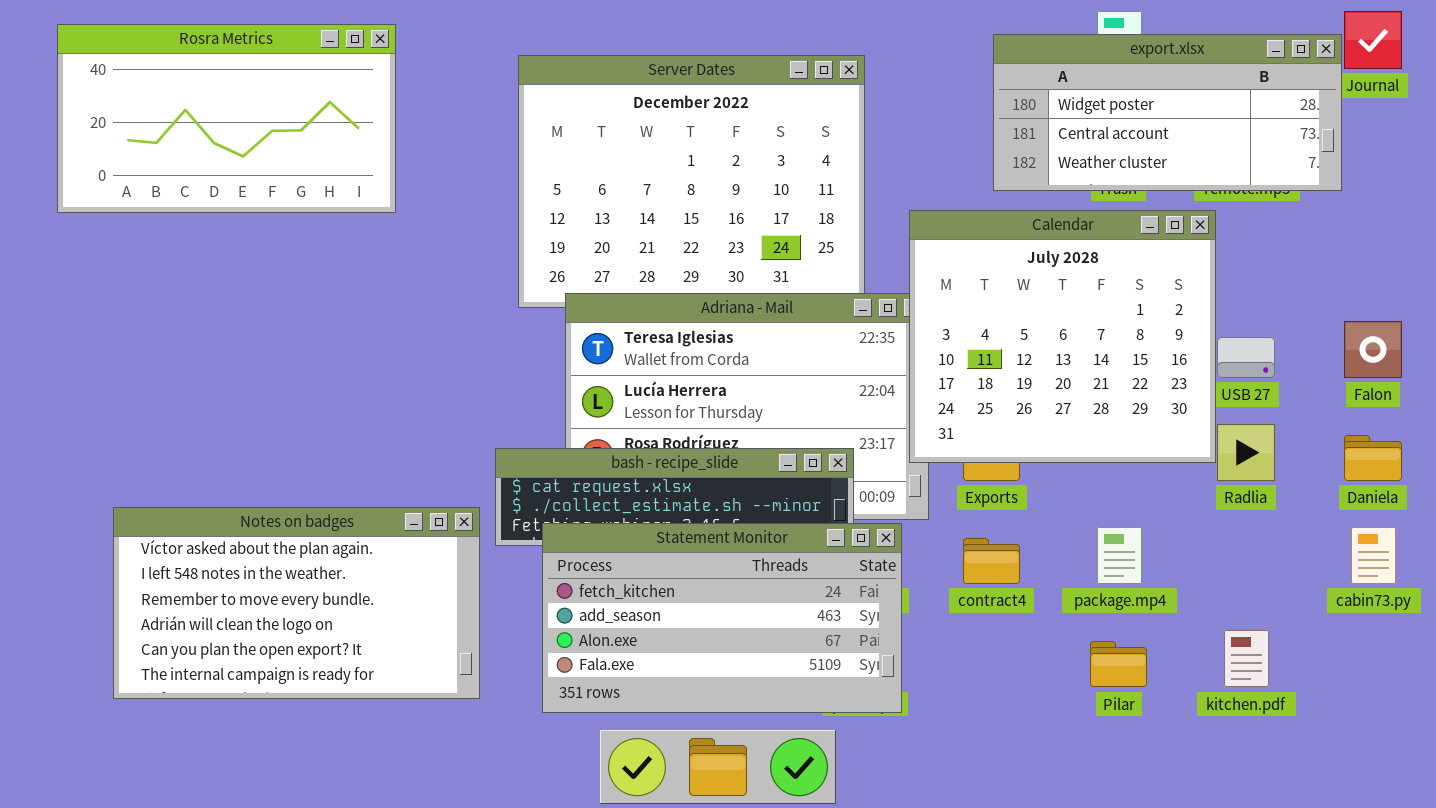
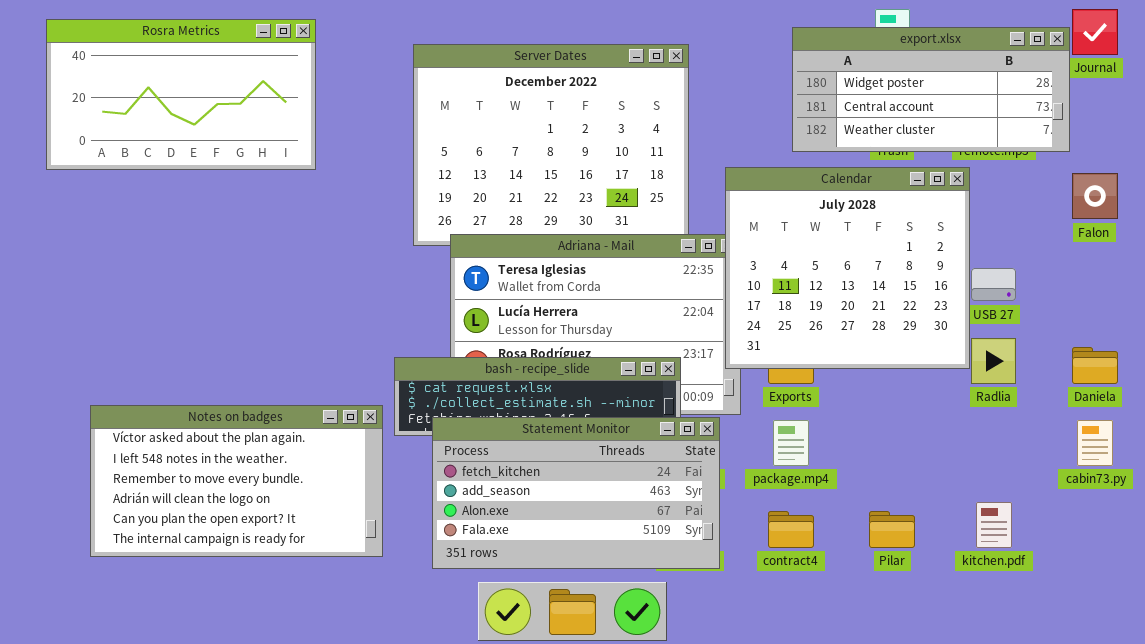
Falon: [1344,321,1402,378] -> [1072,173,1118,219], moved
package.mp4: [1097,527,1142,584] -> [773,420,809,466], moved
contract4: [963,538,1020,584] -> [768,511,814,548], moved

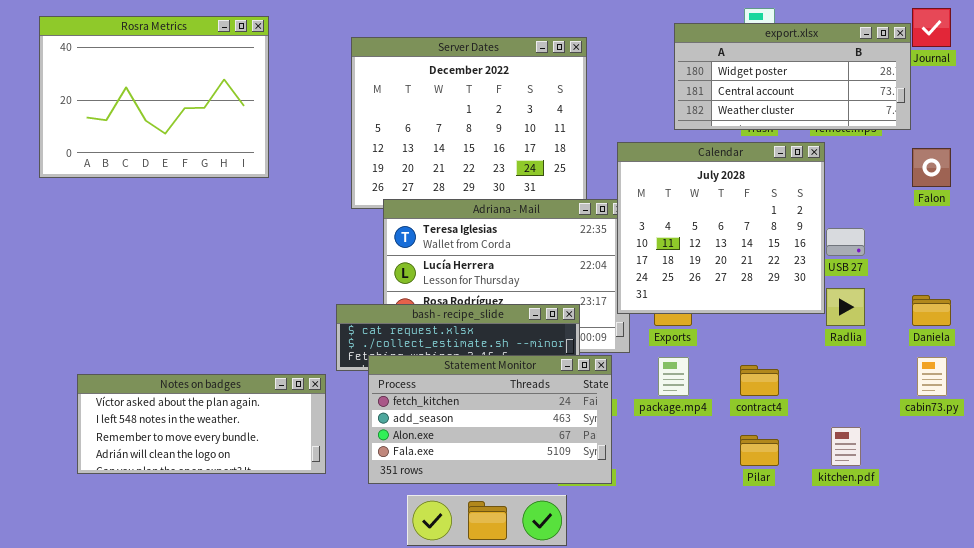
Rosra Metrics: [46,19,316,170] -> [39,16,269,178], resized
Notes on badges: [90,405,383,557] -> [77,374,326,474], resized
contract4: [768,511,814,548] -> [740,365,779,396], moved

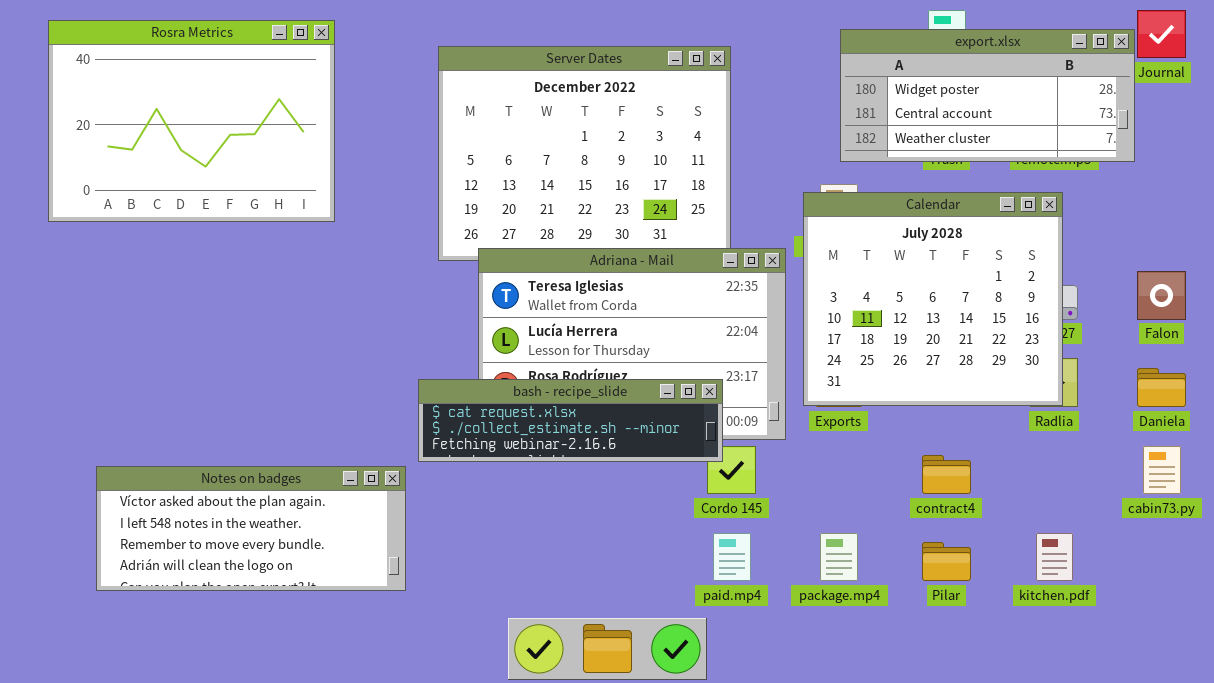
Calendar: [617,142,825,314] -> [803,192,1063,406], moved
Falon: [912,148,951,187] -> [1137,271,1186,320], moved
Statement Monitor: [368,355,612,484] -> none, closed
package.mp4: [658,357,689,396] -> [820,533,858,581], moved

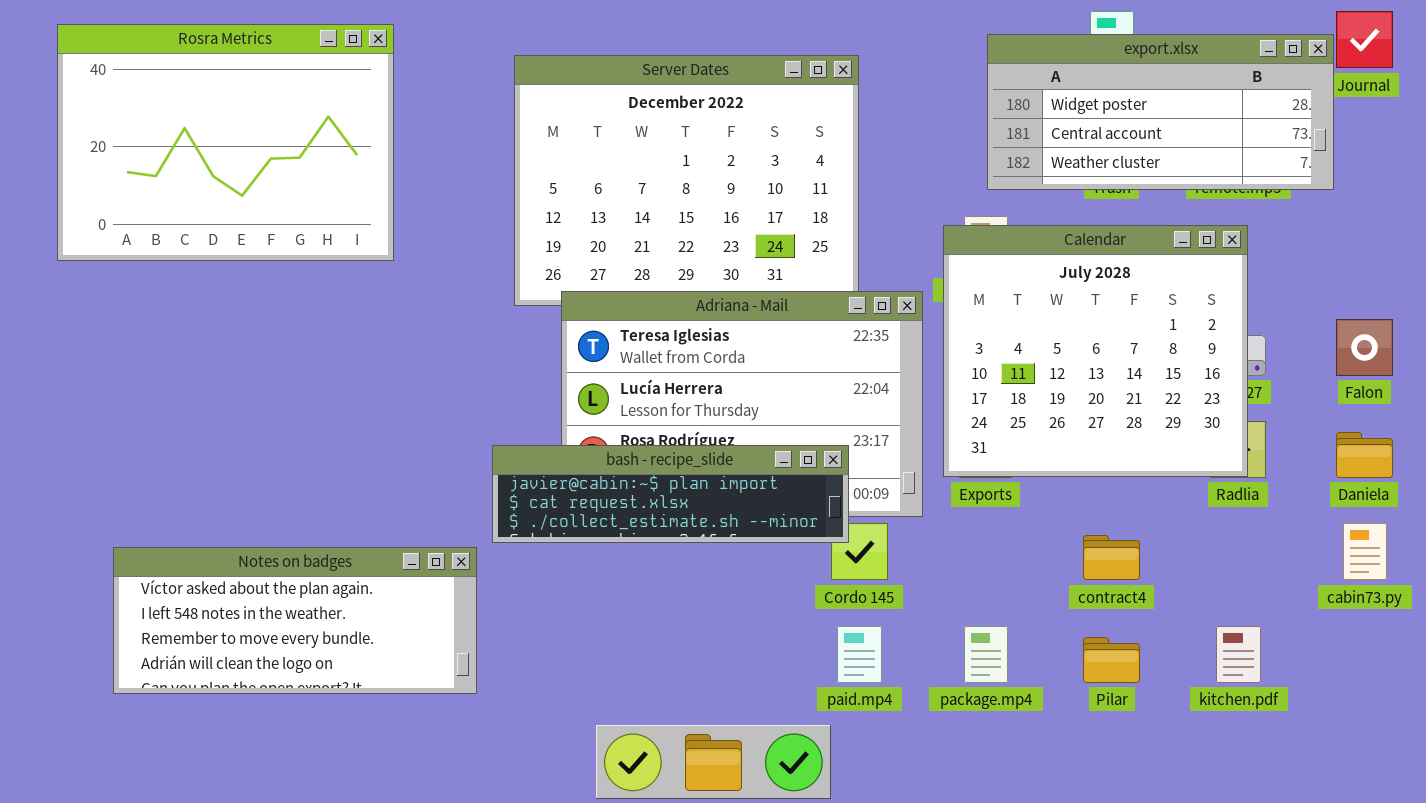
bash - recipe_slide: [418,379,723,462] -> [492,445,849,543], scrolled up 1 row

